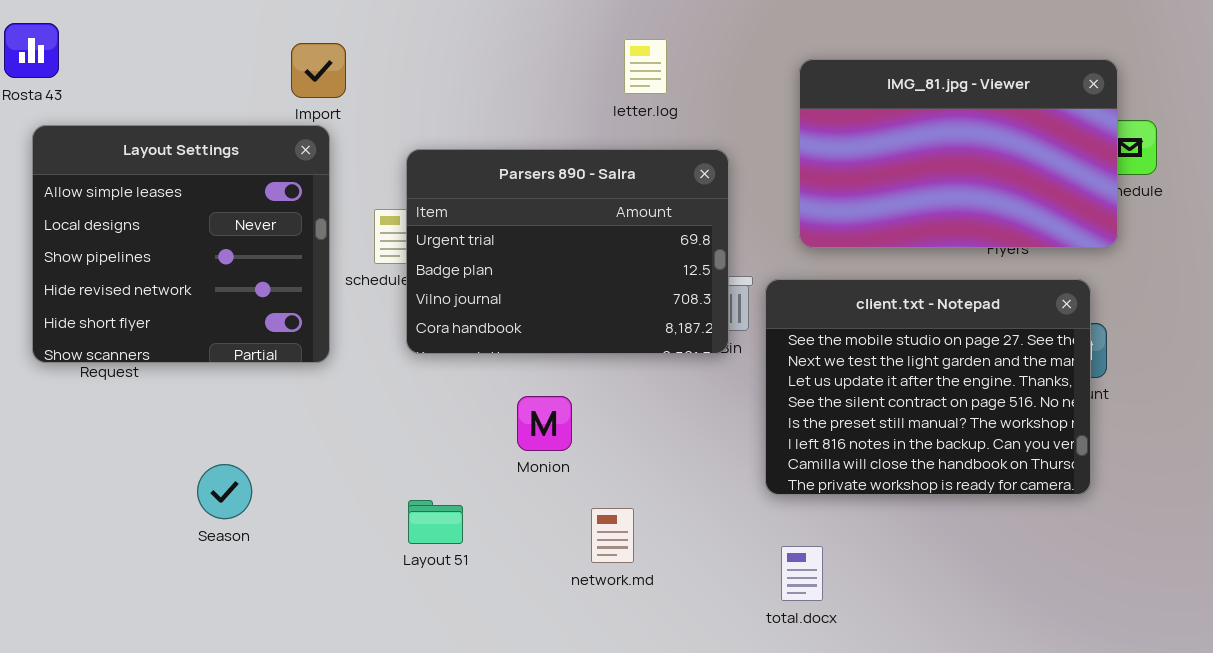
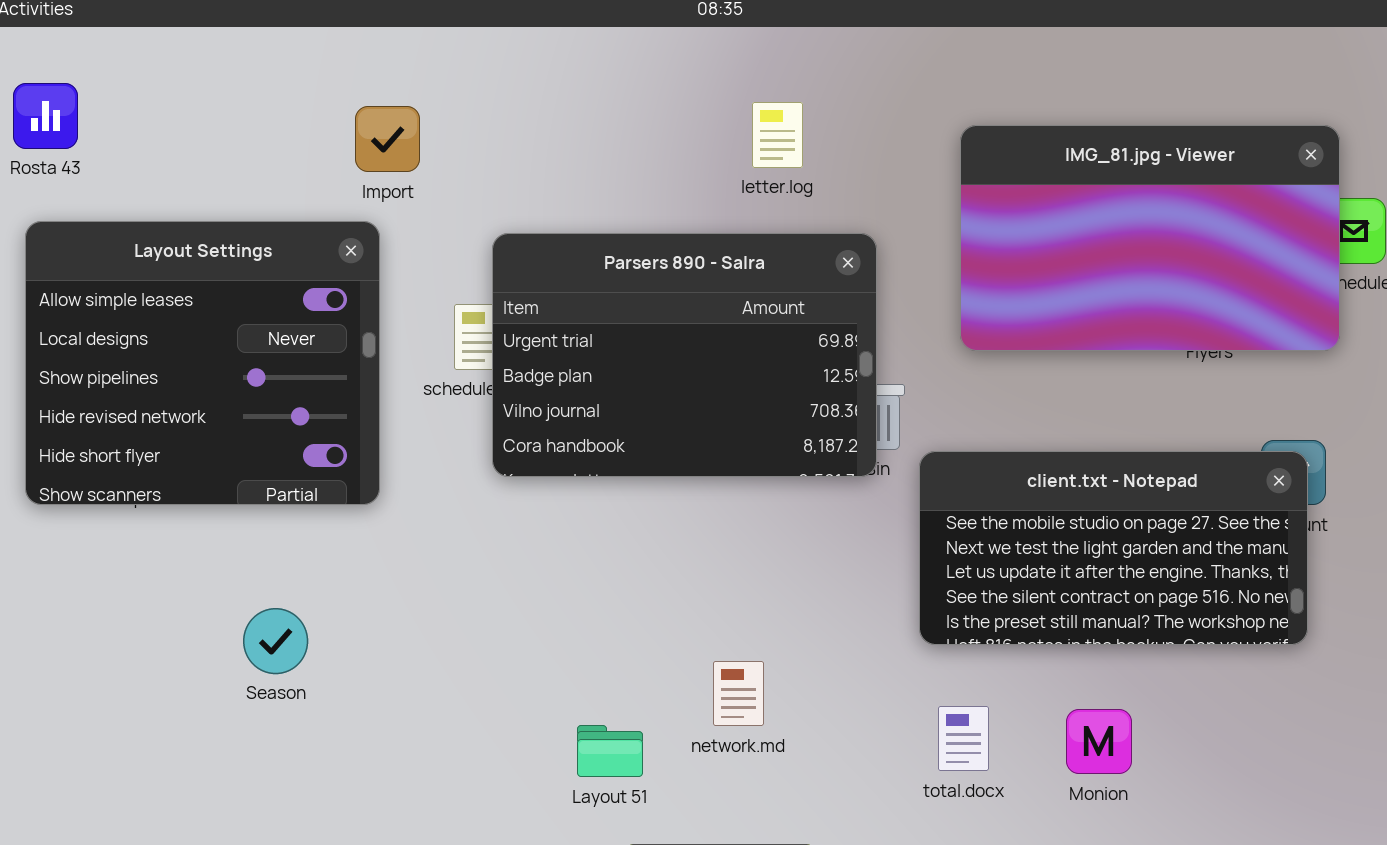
Layout Settings: [32,125,330,363] -> [25,221,380,505], moved
client.txt - Notepad: [765,279,1091,495] -> [919,451,1308,645], resized
Monion: [517,396,572,451] -> [1066,709,1132,774], moved
Layout 51: [408,500,463,544] -> [577,725,643,777], moved

